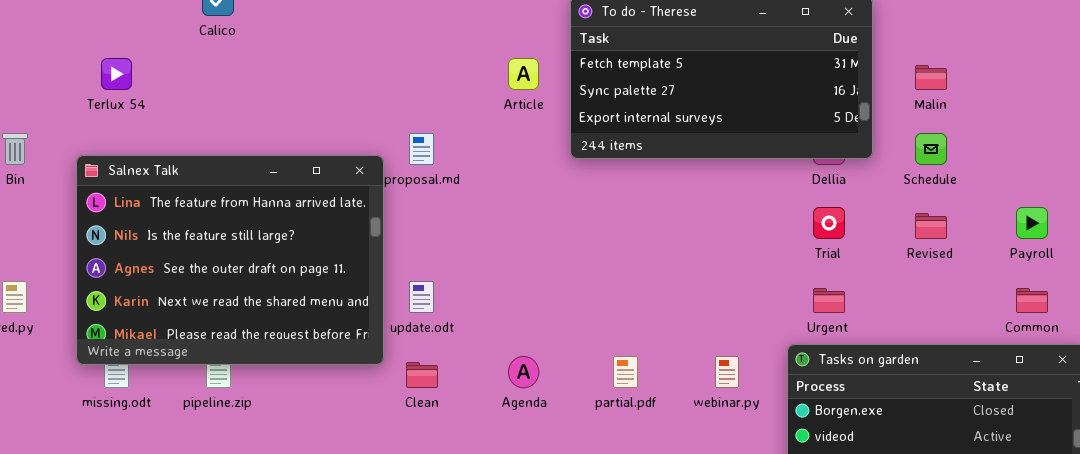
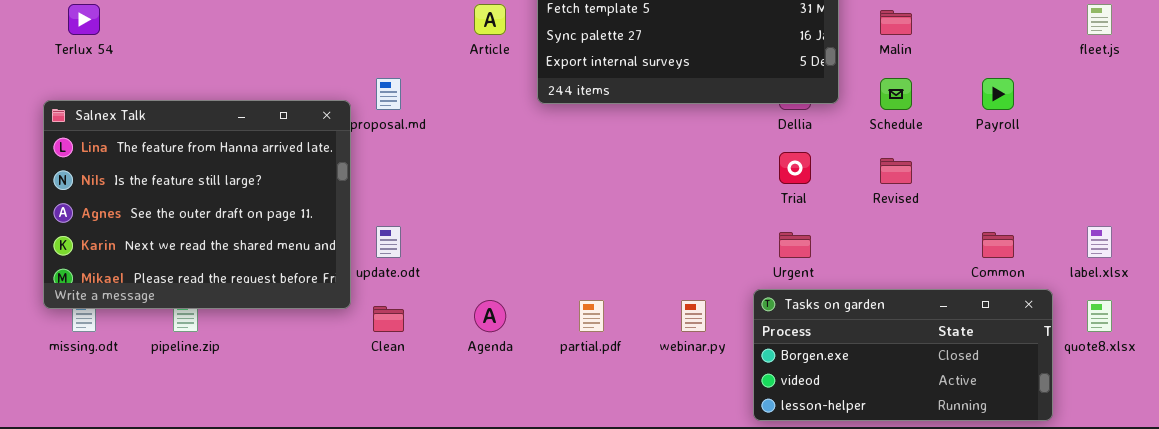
Payroll: [1016,207,1048,239] -> [982,78,1014,110], moved

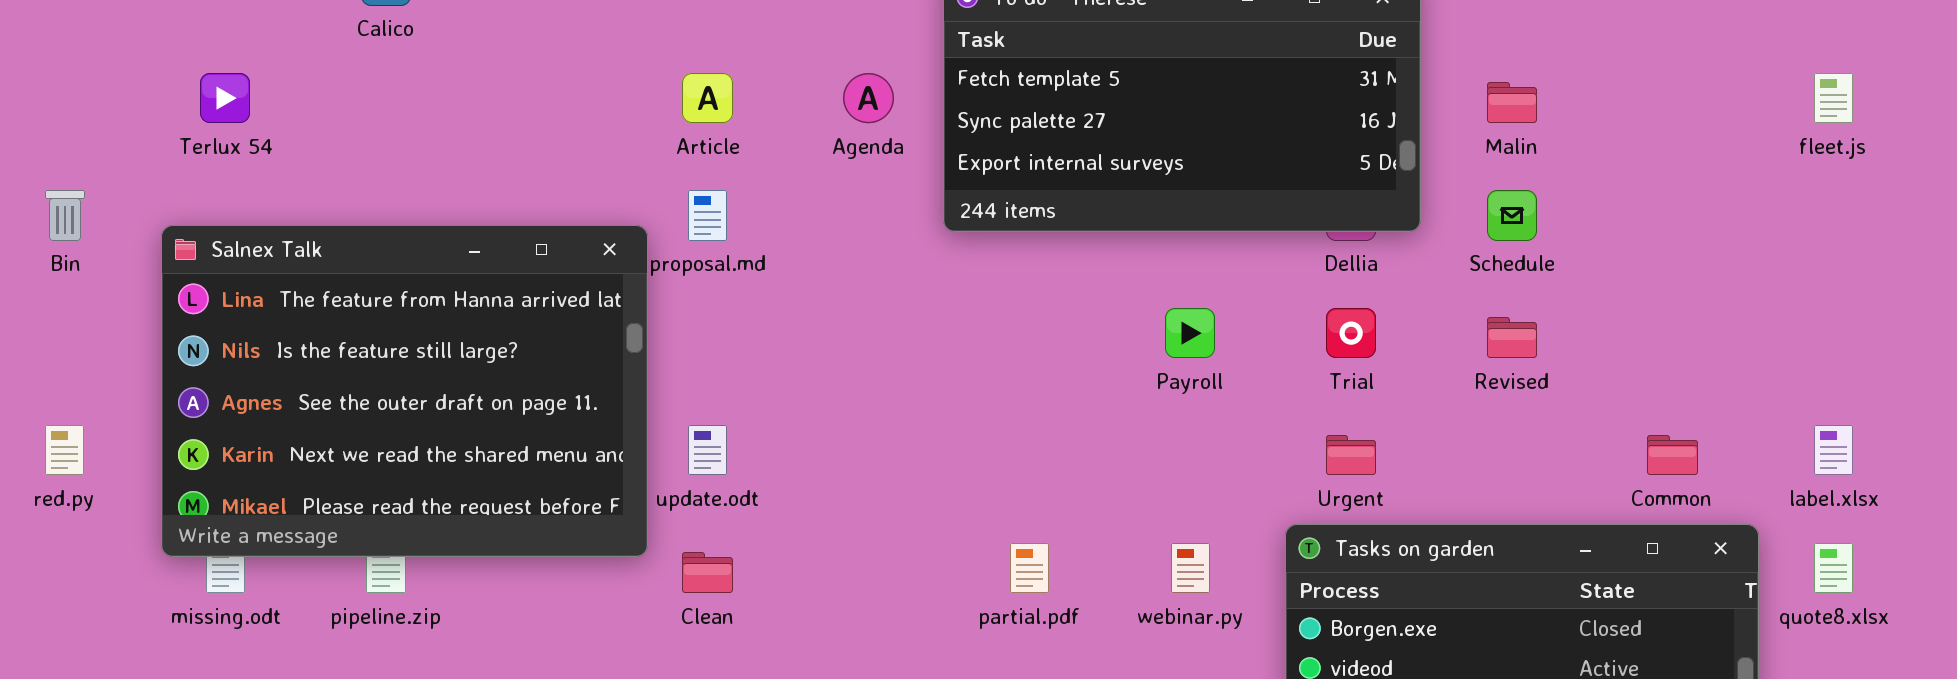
Article: [474,4,506,35] -> [682,73,733,123], moved
Payroll: [982,78,1014,110] -> [1165,308,1215,358], moved
Agenda: [474,300,506,332] -> [843,73,894,123], moved

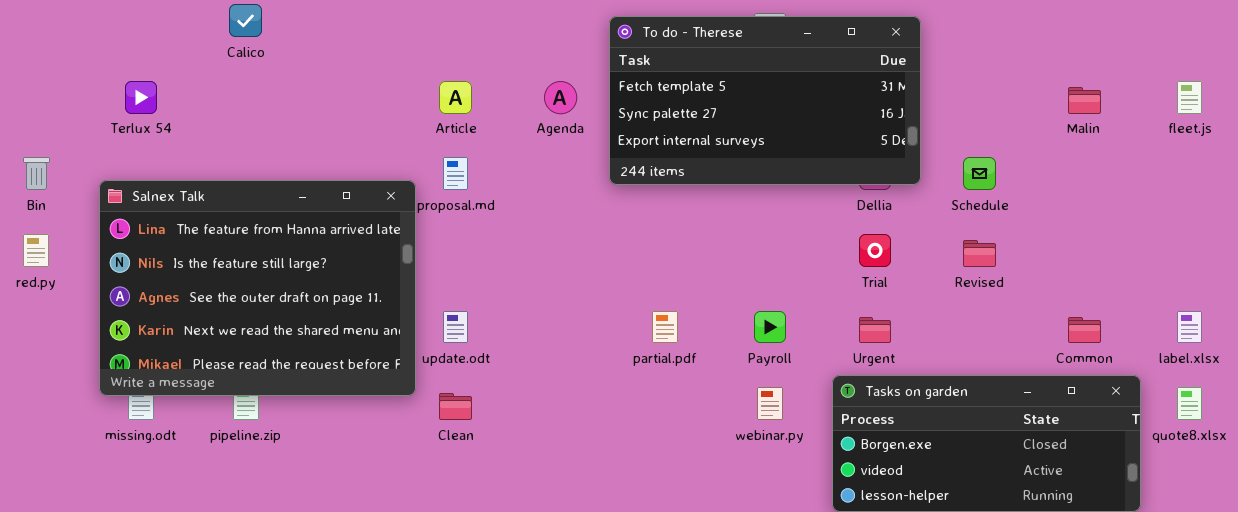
Malin: [1487,82,1537,123] -> [1068,87,1101,114], moved
Payroll: [1165,308,1215,358] -> [754,311,786,343], moved
red.py: [45,425,84,475] -> [23,234,49,267], moved
partial.pdf: [1010,543,1049,593] -> [652,311,678,343], moved

